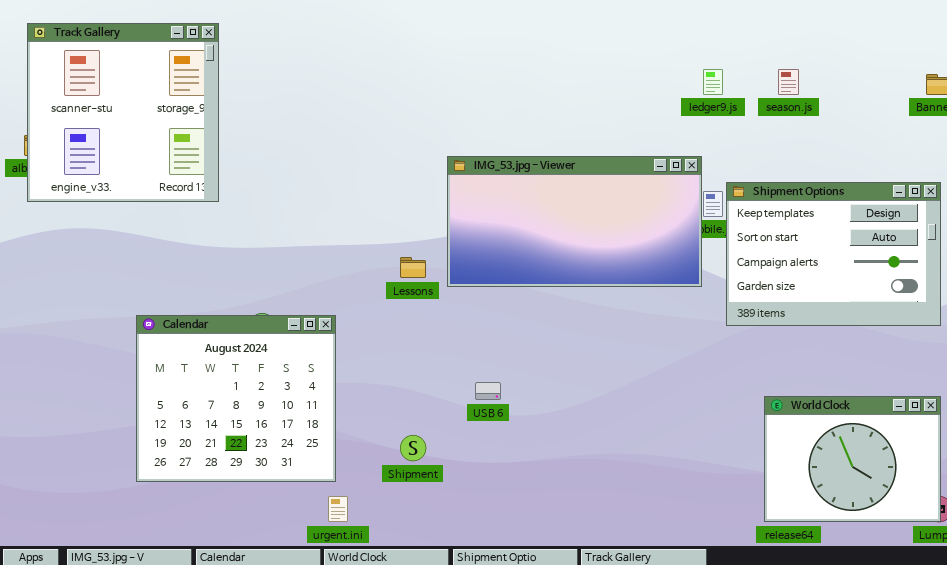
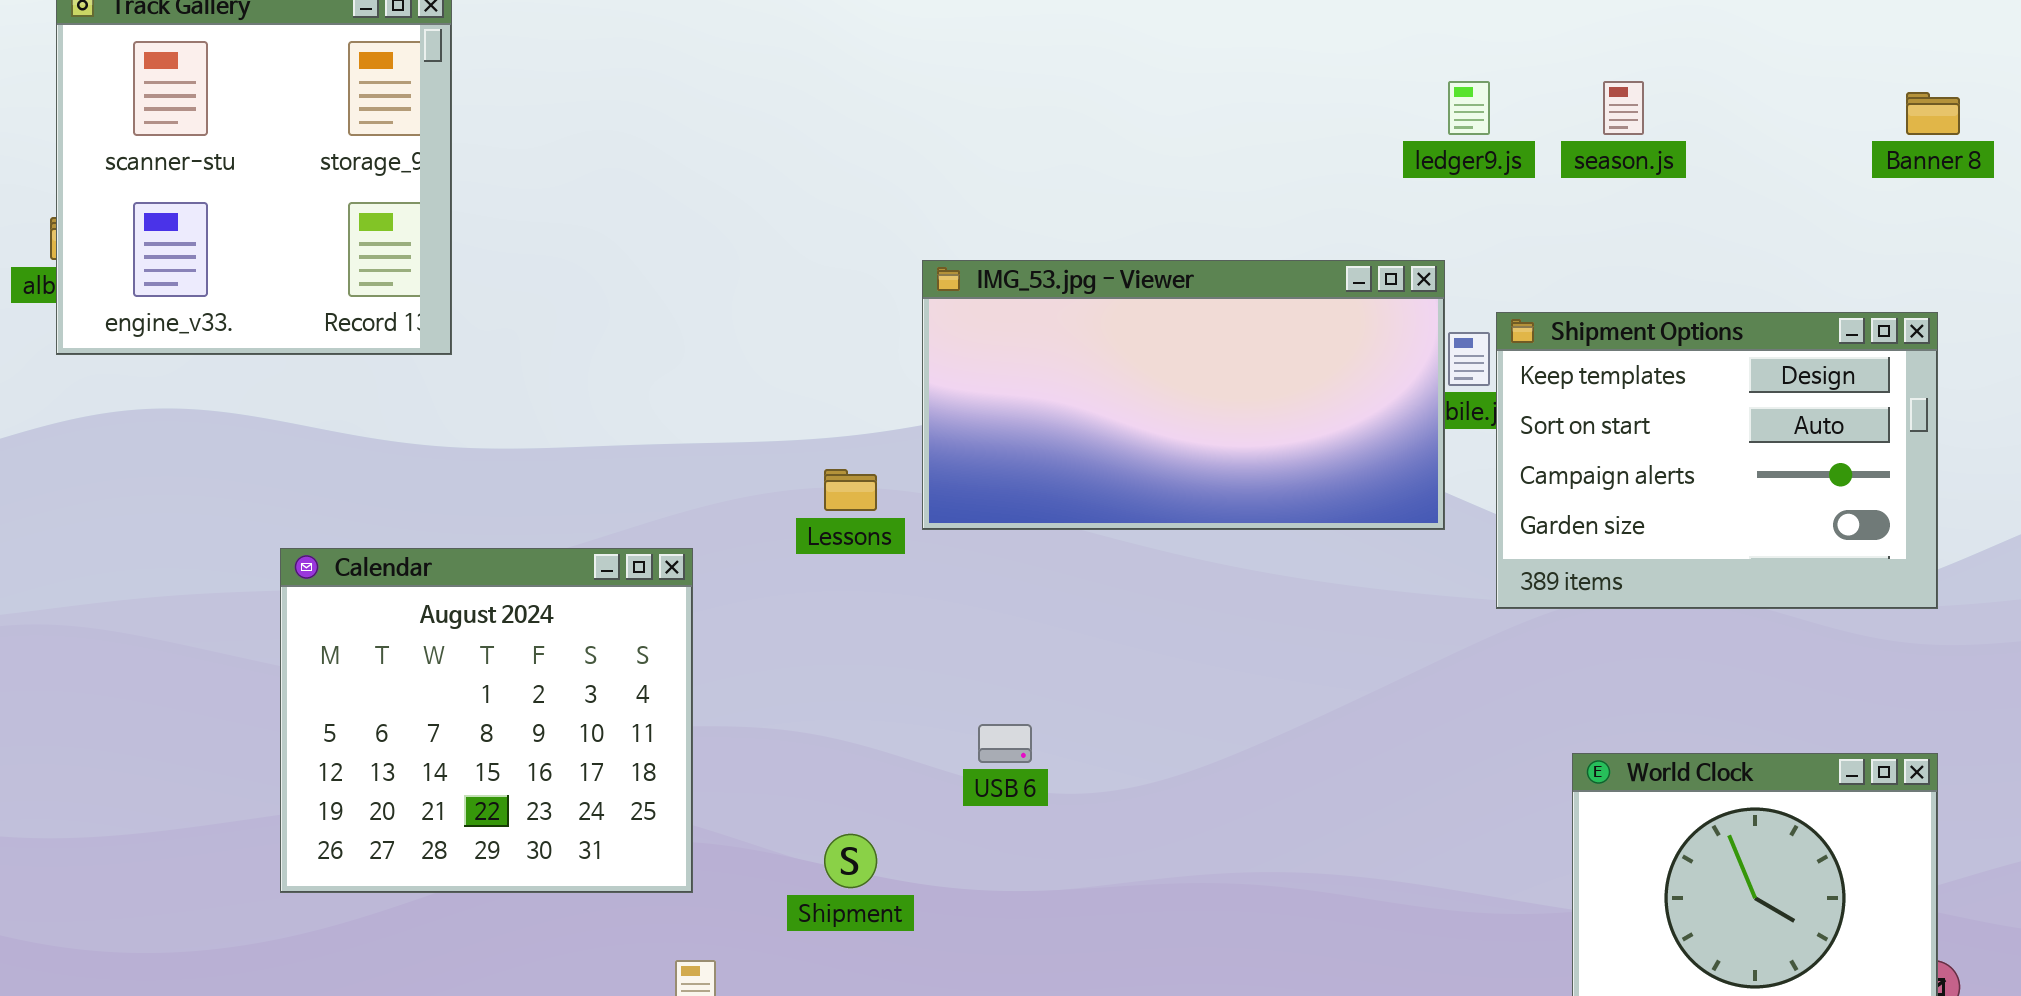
Calendar: [136,315,336,482] -> [280,548,693,893], moved

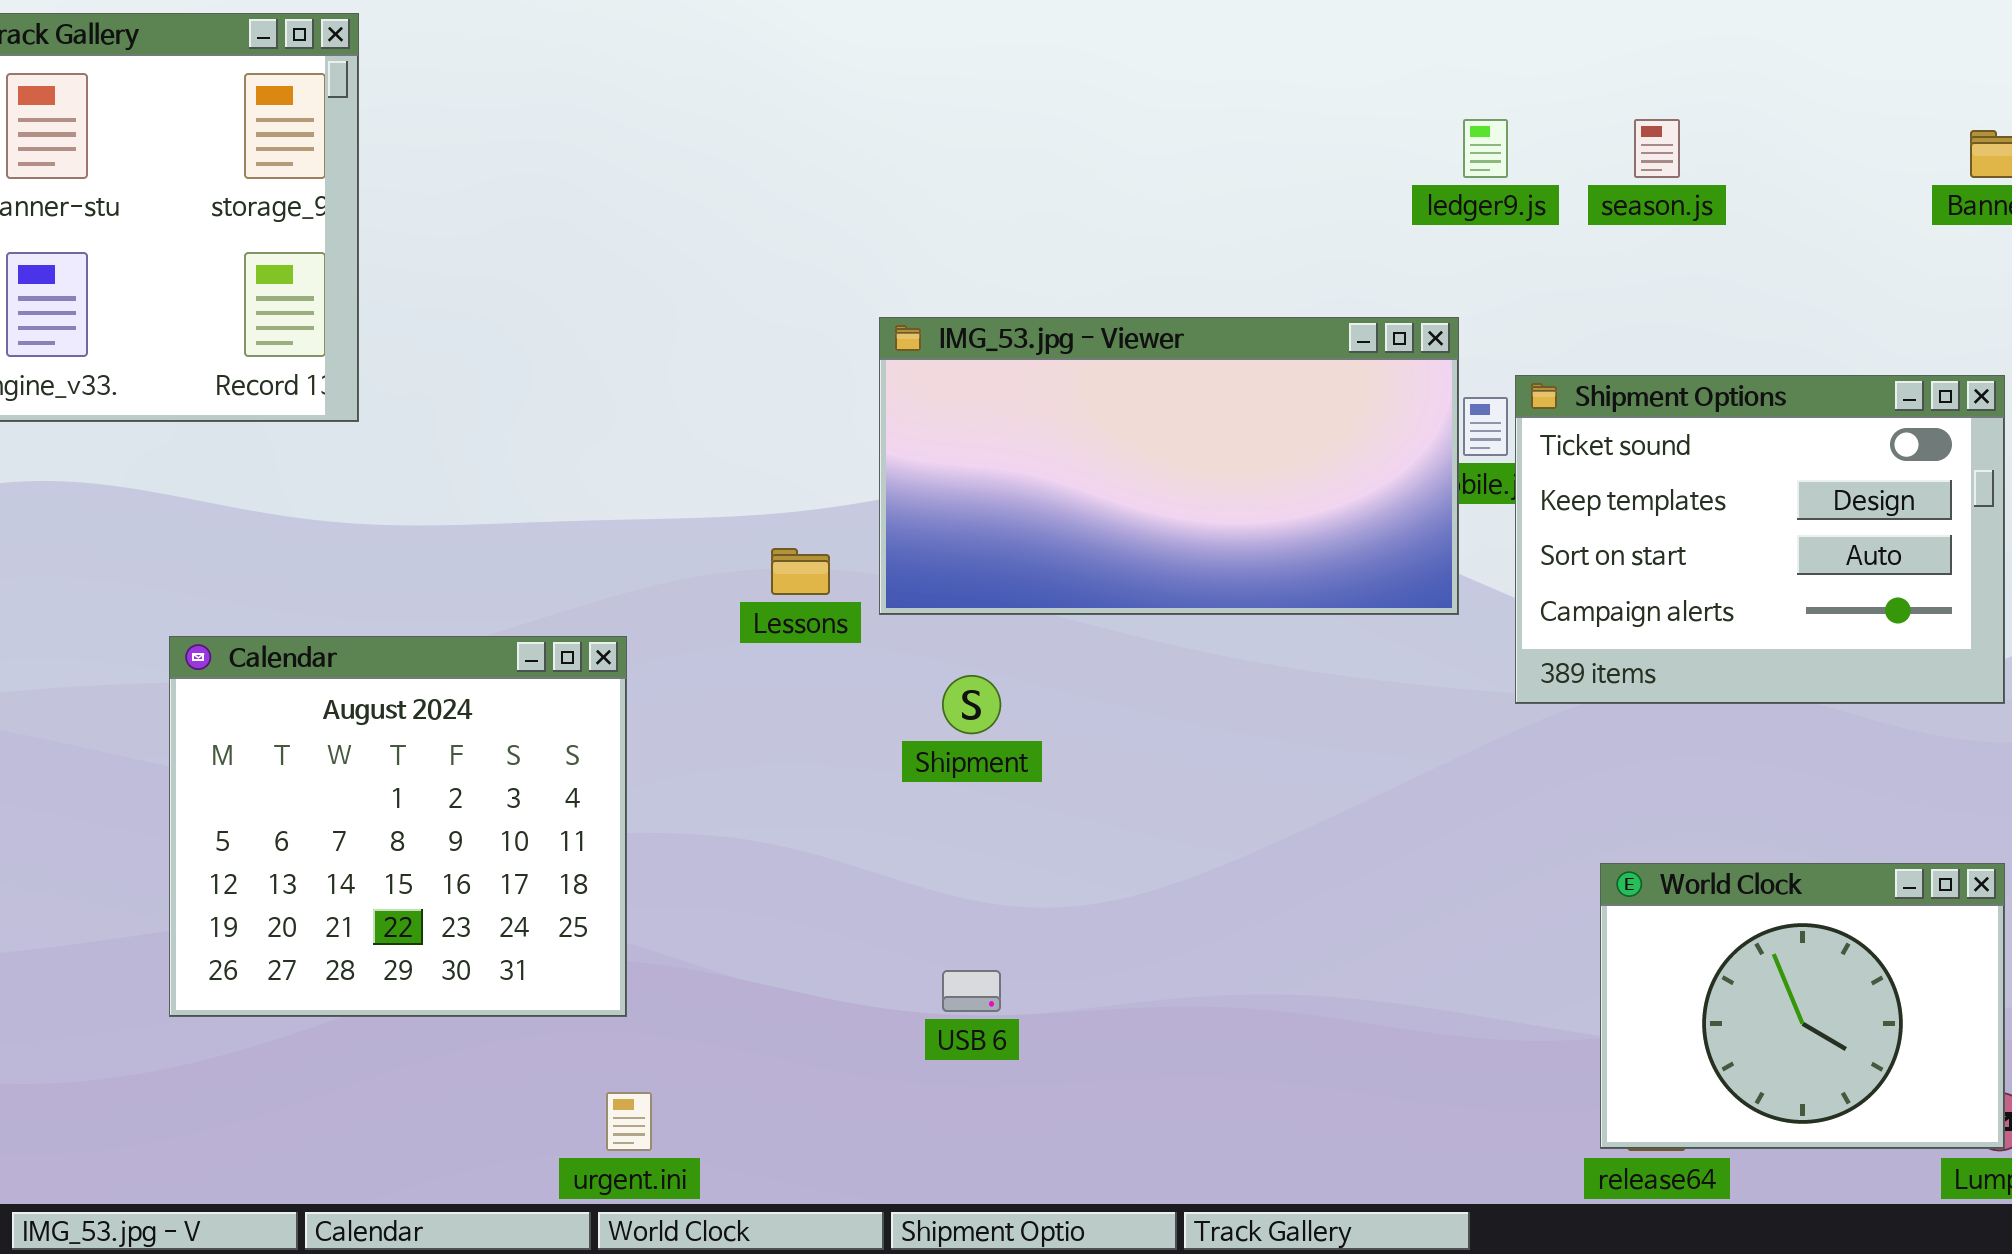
Shipment Options: [1496,312,1938,609] -> [1515,375,2005,704], scrolled up 1 row
USB 6: [978,724,1032,763] -> [942,970,1001,1012], moved
Shipment: [824,834,877,888] -> [942,675,1001,734], moved

